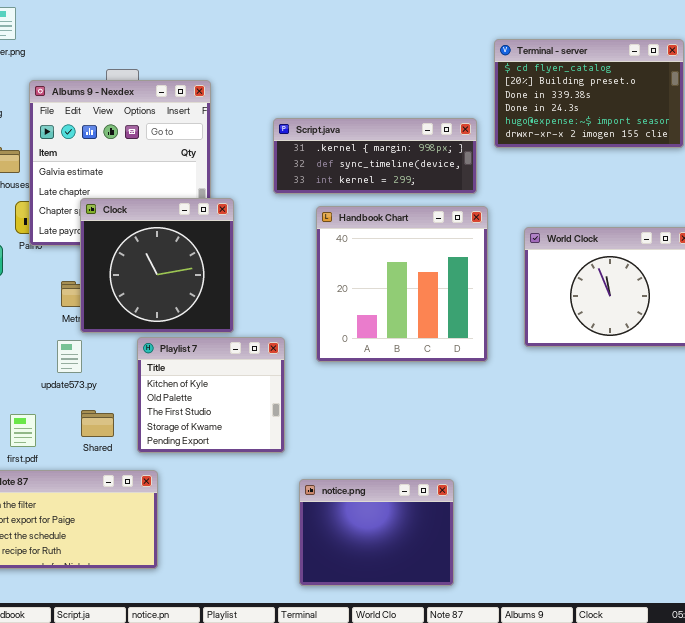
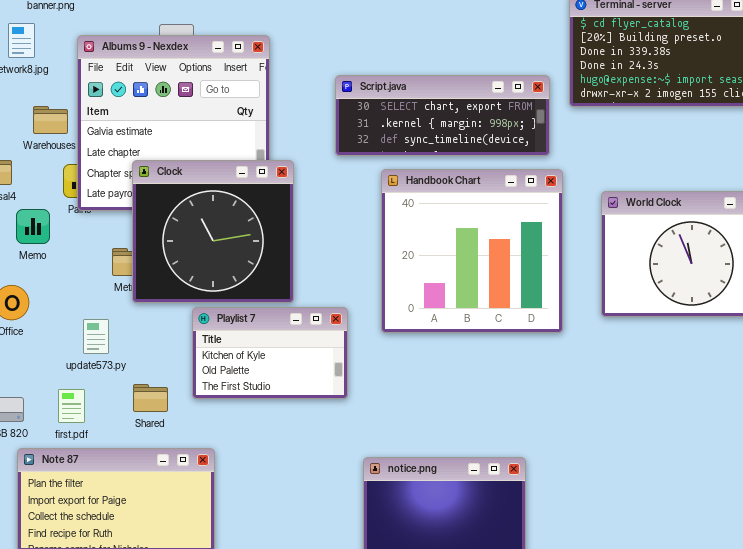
Script.java: [273,118,477,194] -> [335,75,550,156], scrolled up 1 row
Playlist 7: [137,337,285,453] -> [192,307,348,399], resized
update573.py: [57,340,82,373] -> [83,319,109,354], moved

